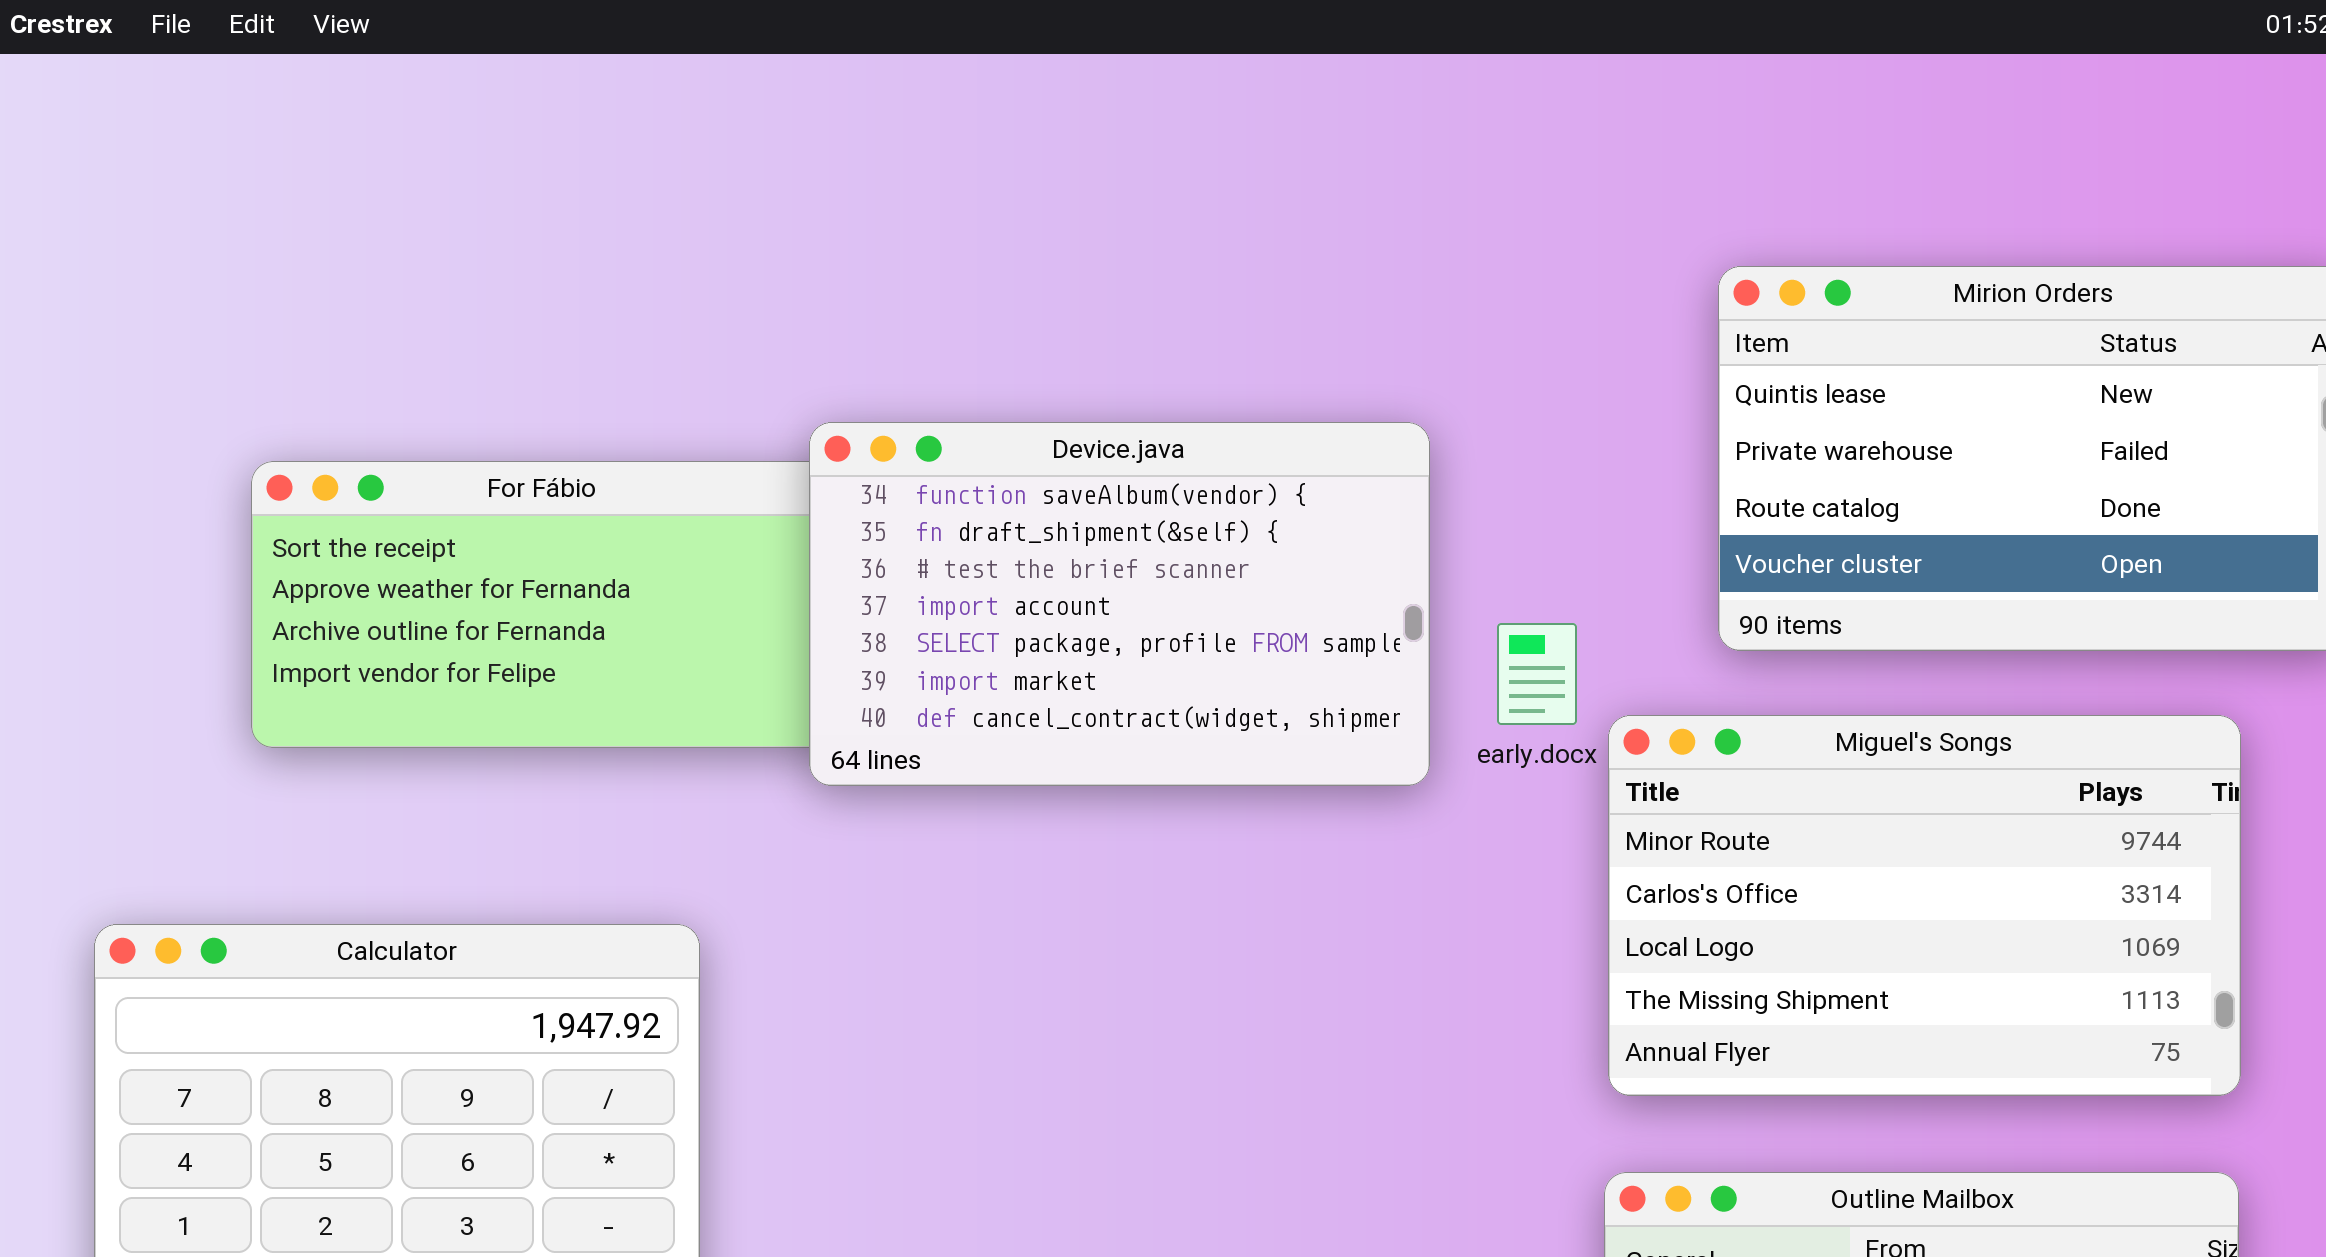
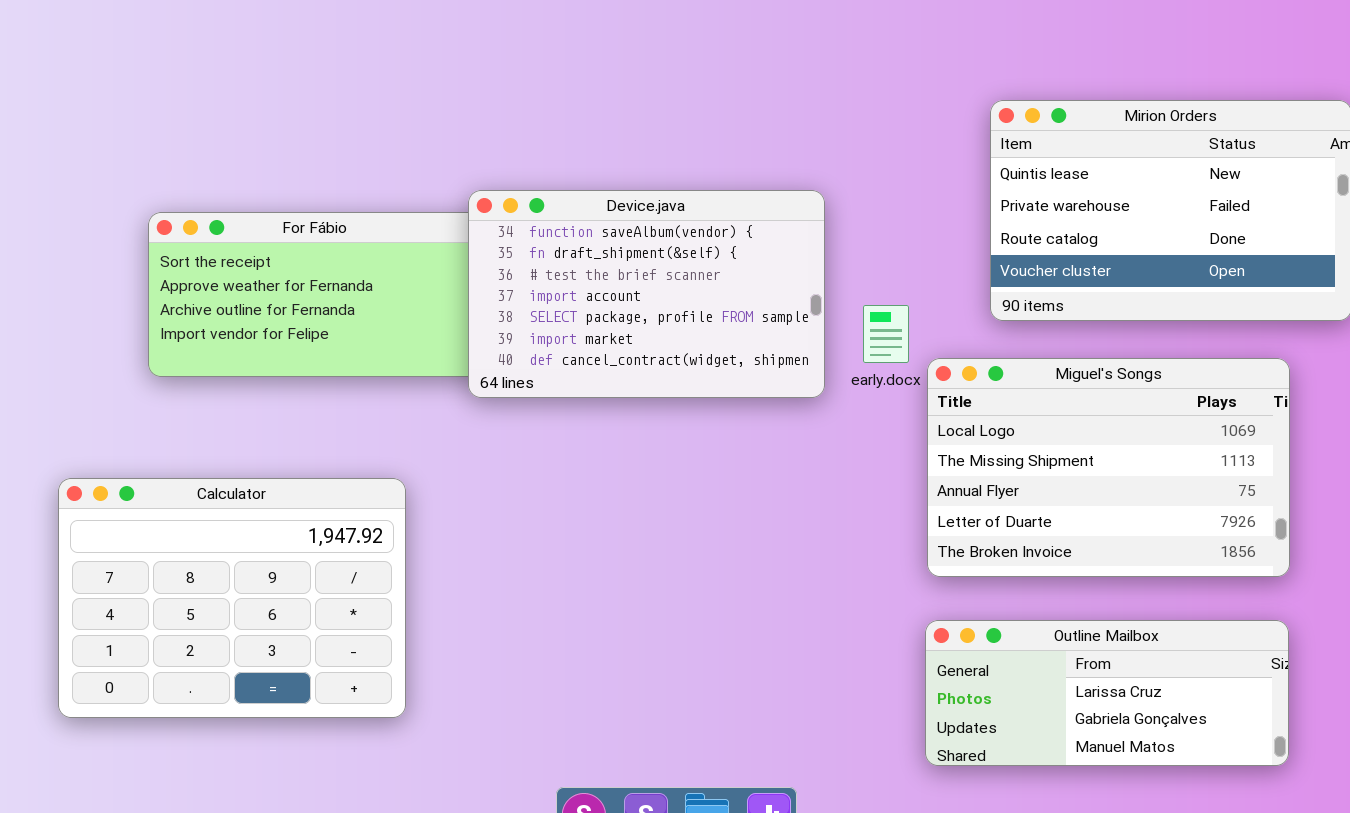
Miguel's Songs: [1608,715,2241,1096] -> [927,358,1290,577], scrolled down 2 rows

